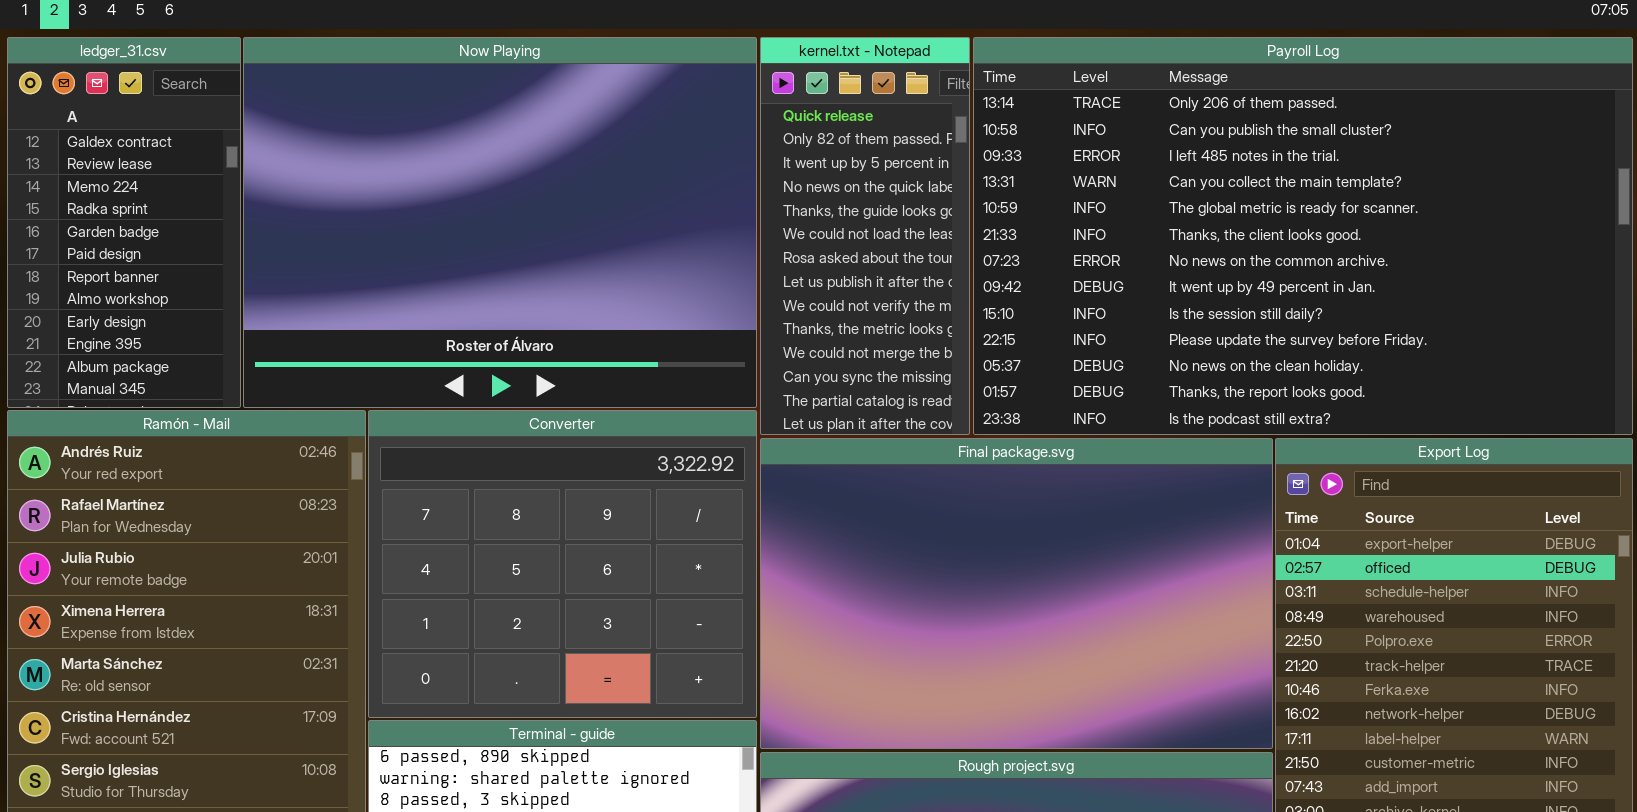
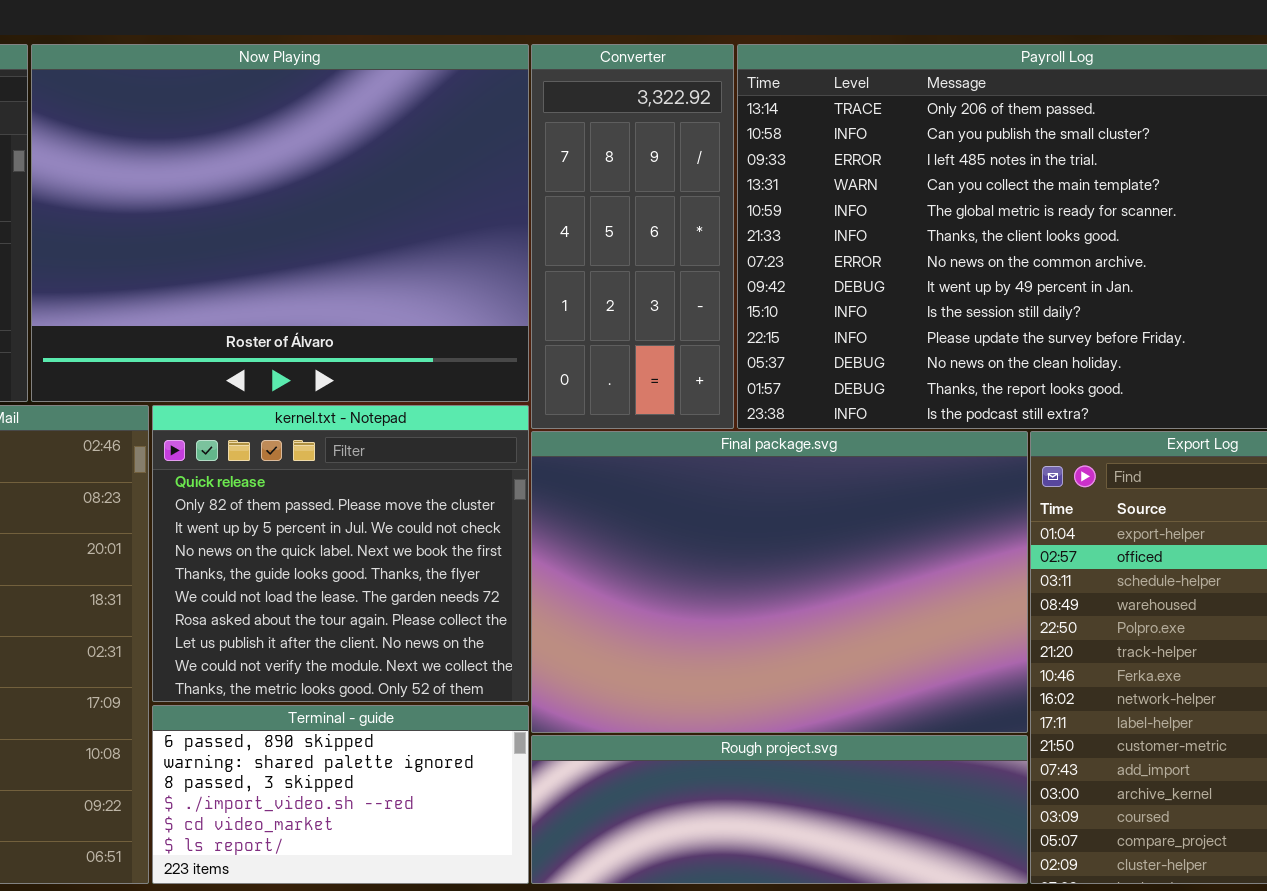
kernel.txt - Notepad: [760,37,970,435] -> [152,405,529,702], moved, resized
Converter: [368,410,757,718] -> [531,44,734,429], moved, resized

